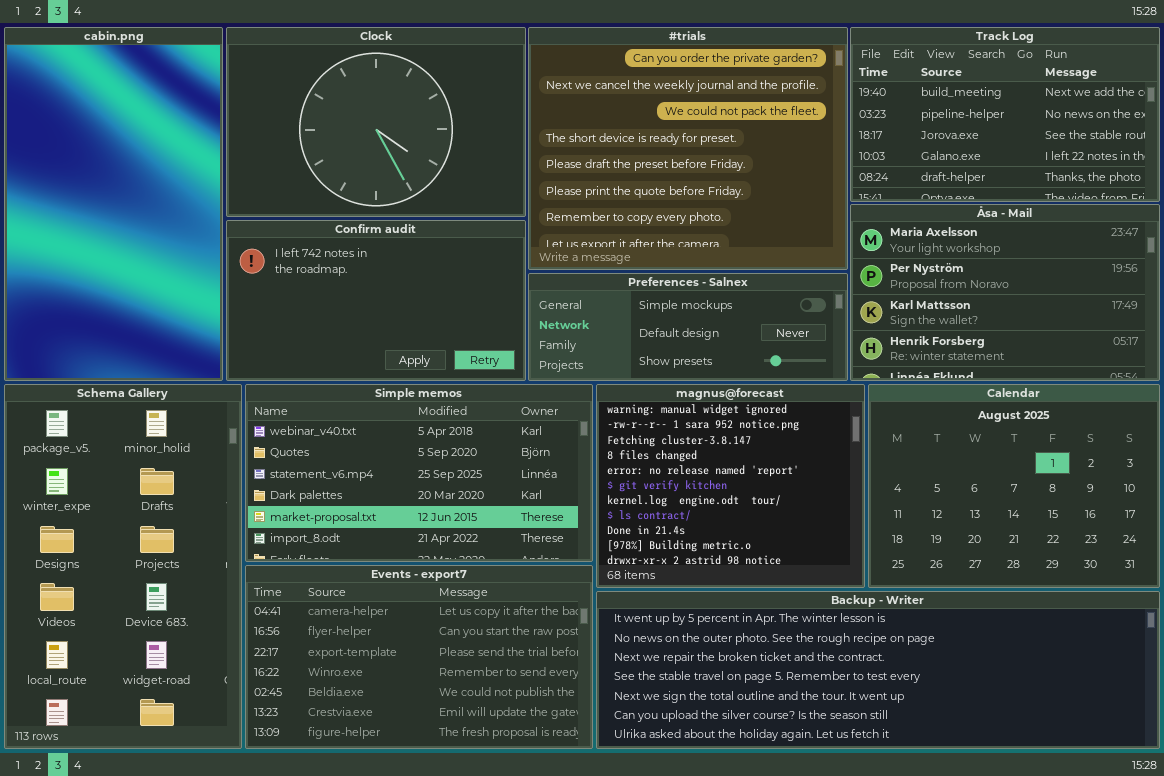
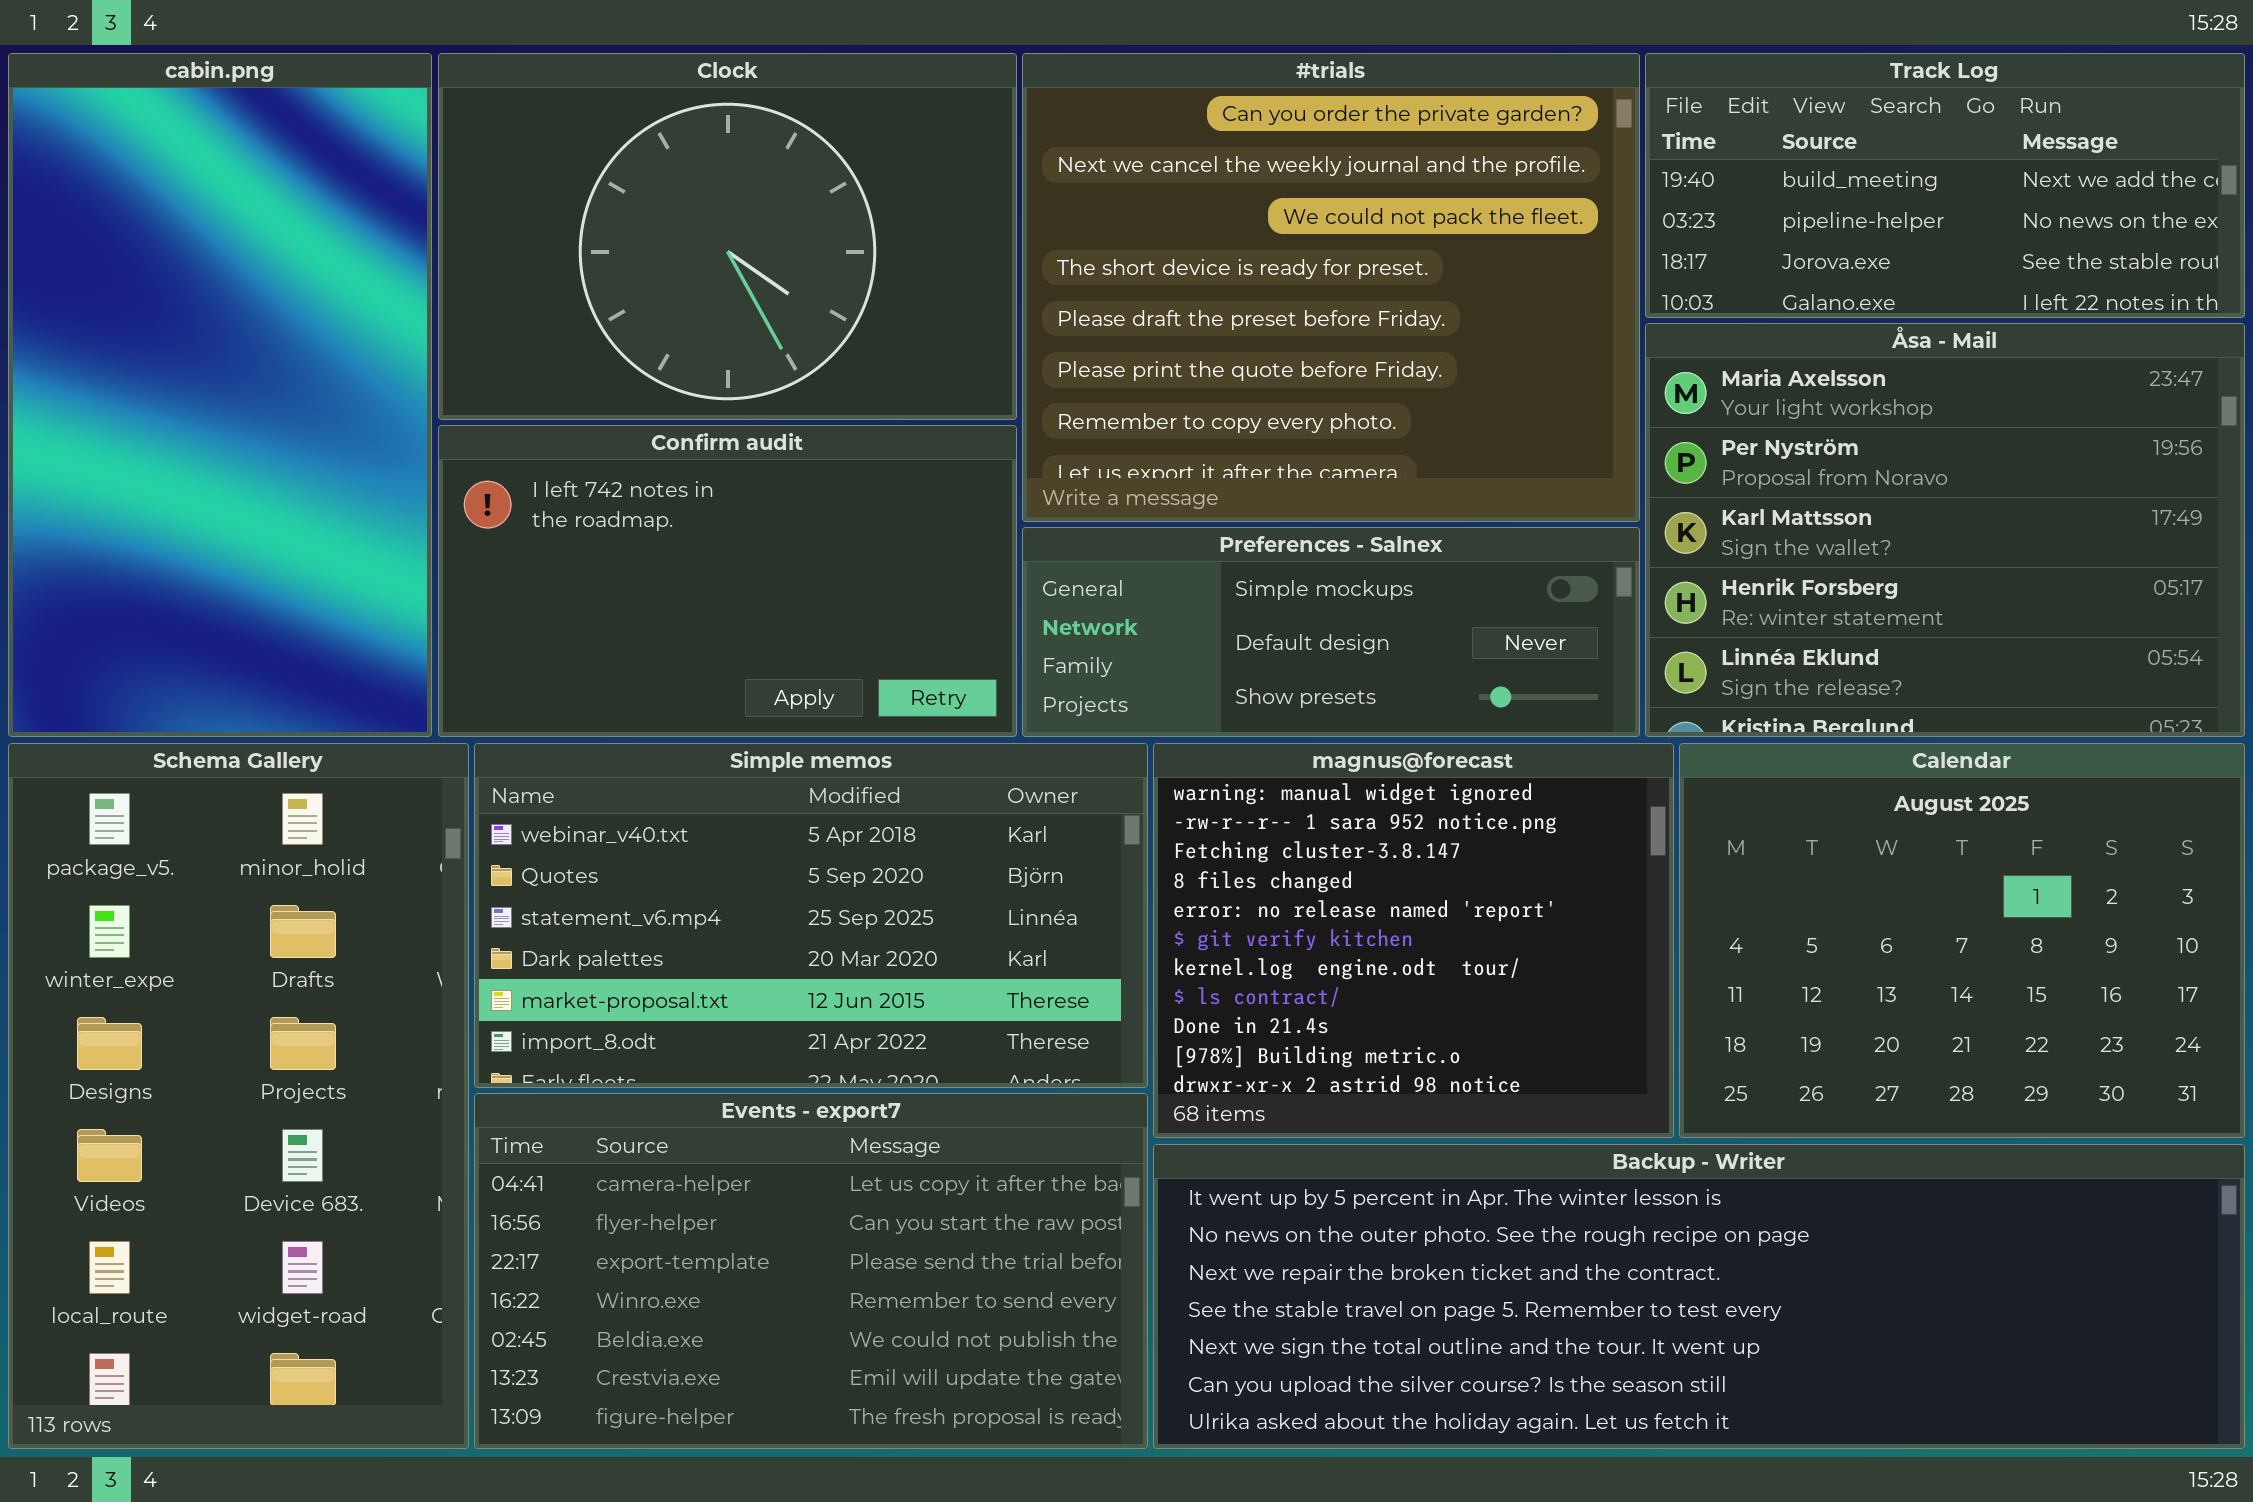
Track Log: [850,27,1160,202] -> [1645,53,2245,318], resized
Åsa - Mail: [850,204,1160,381] -> [1645,323,2245,737], resized

